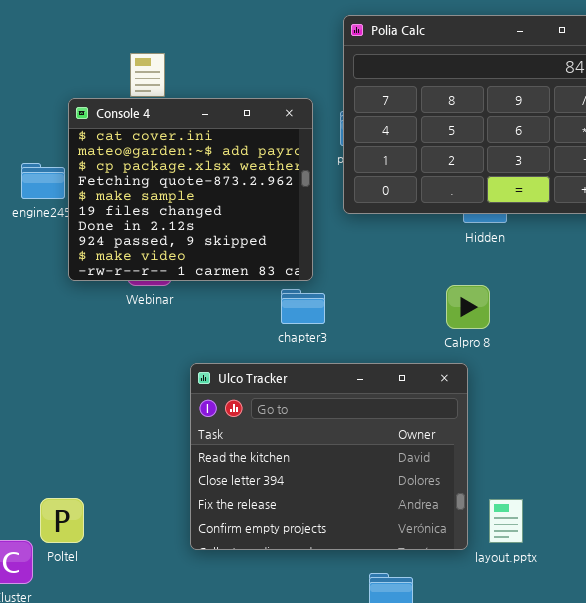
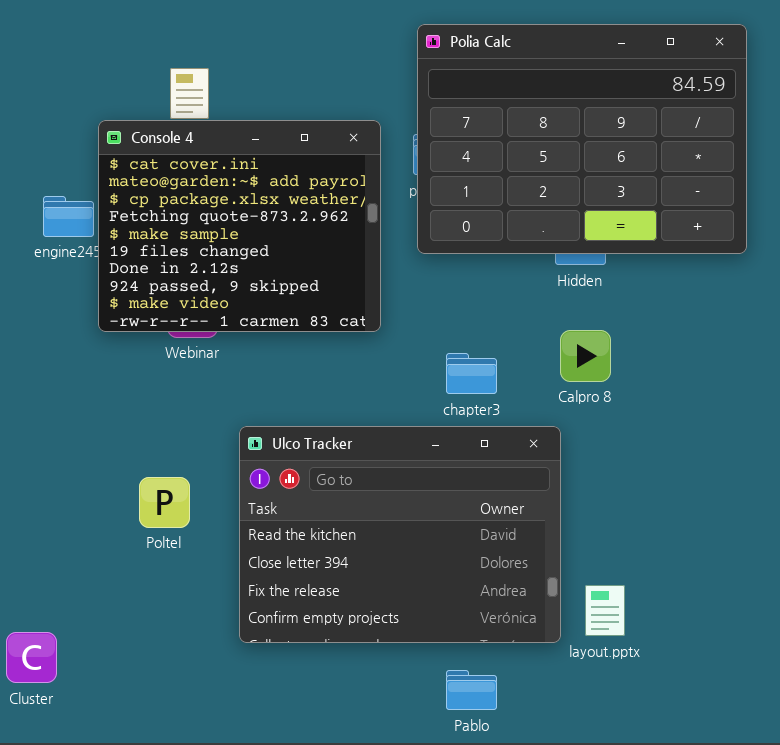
Calpro 8: [446,285,490,329] -> [560,330,611,382], moved
chapter3: [281,289,325,324] -> [446,353,497,394], moved
Poltel: [40,498,84,543] -> [139,477,190,528], moved

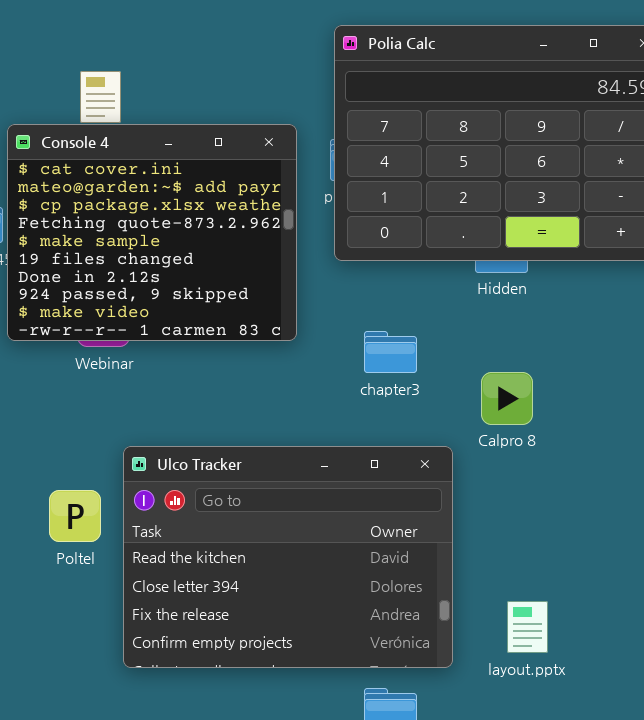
Calpro 8: [560,330,611,382] -> [481,372,533,425], moved
chapter3: [446,353,497,394] -> [364,331,417,373], moved
Ulco Tracker: [239,426,561,643] -> [123,446,453,668], moved

